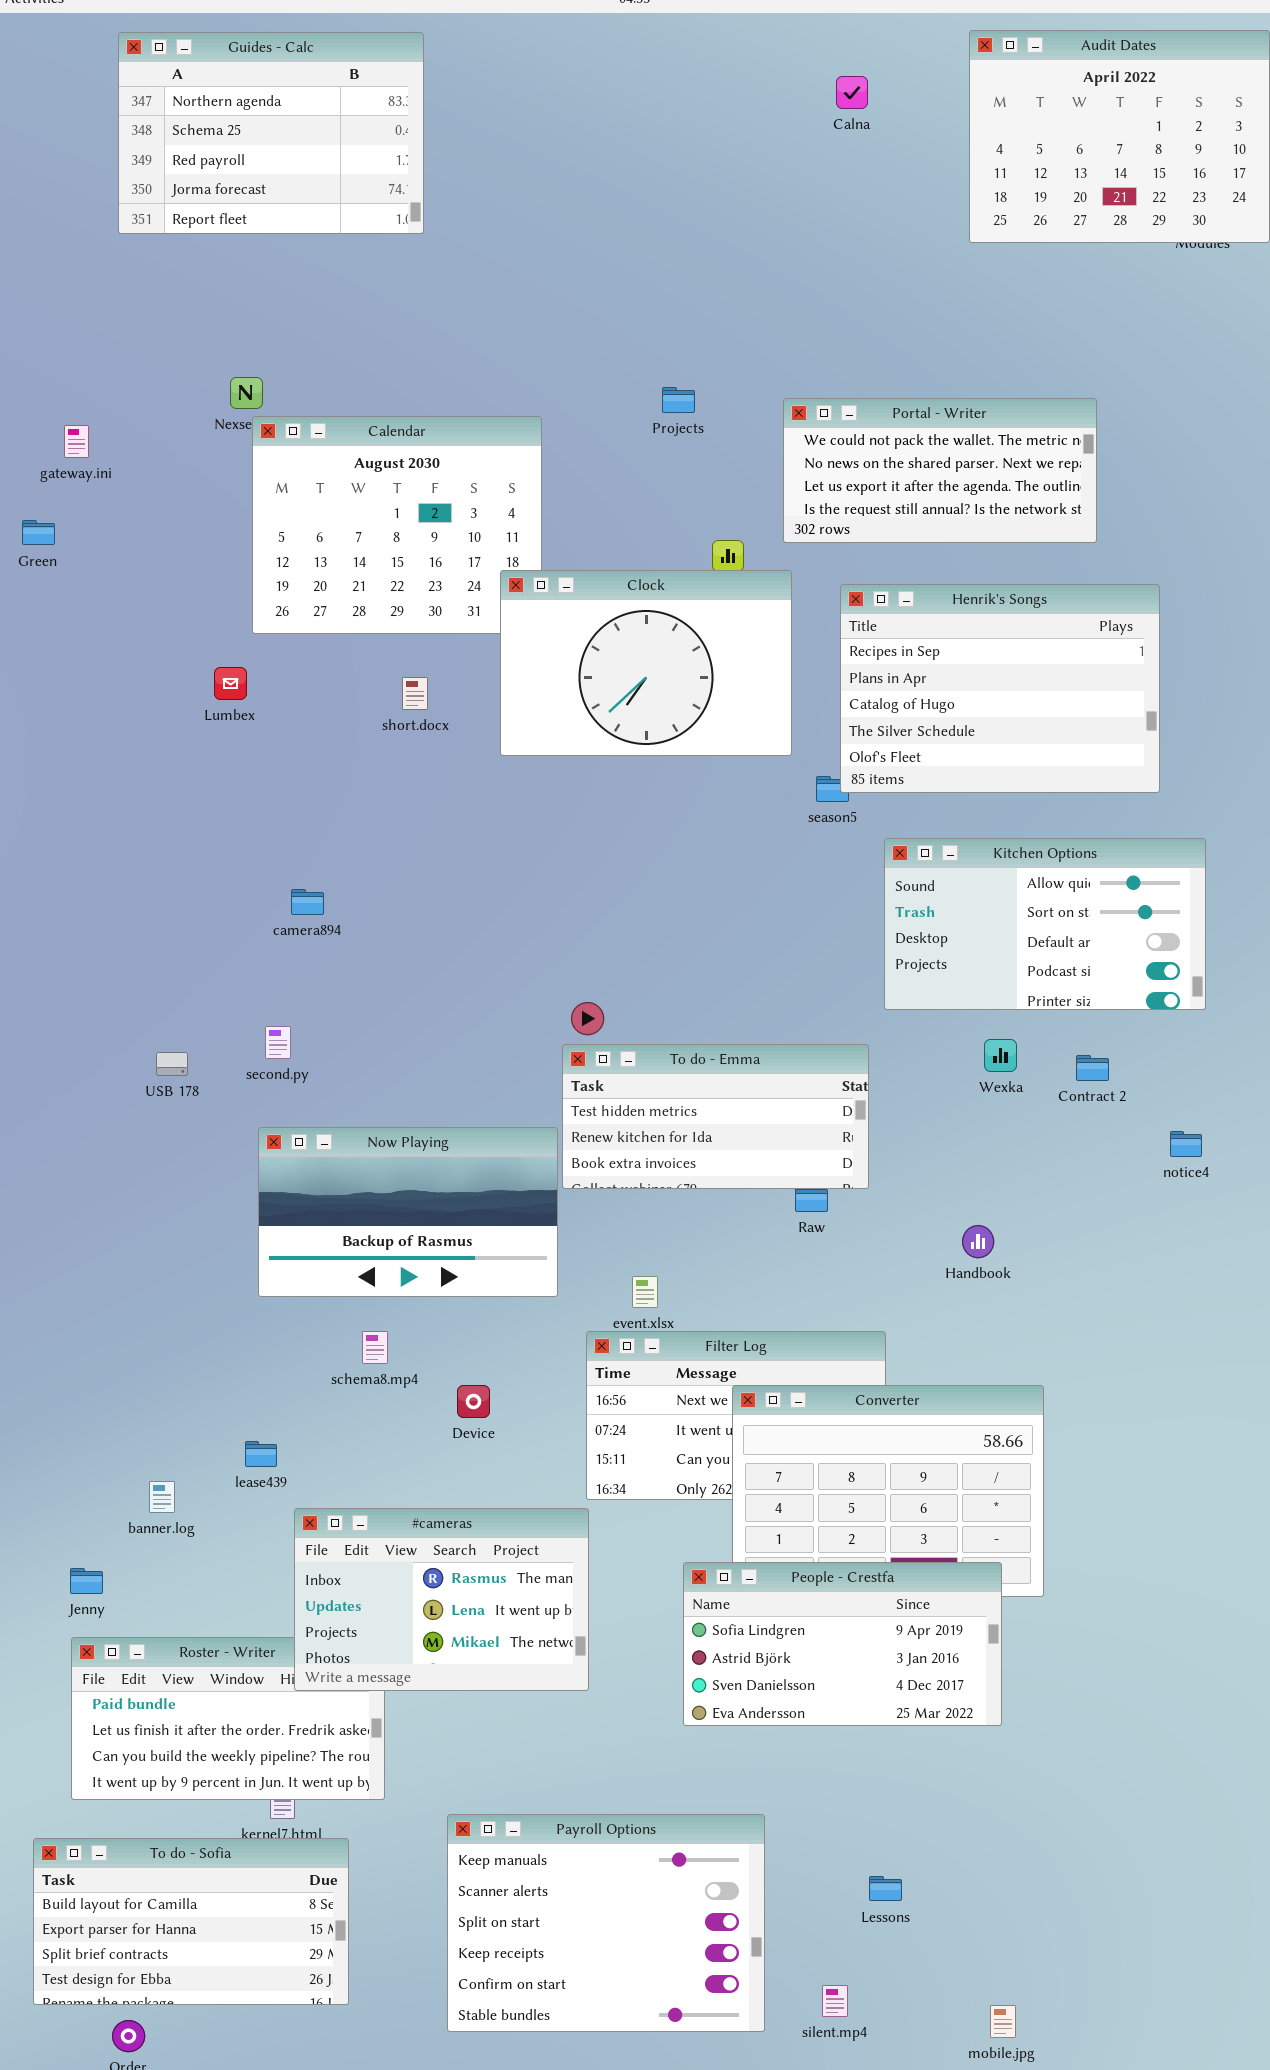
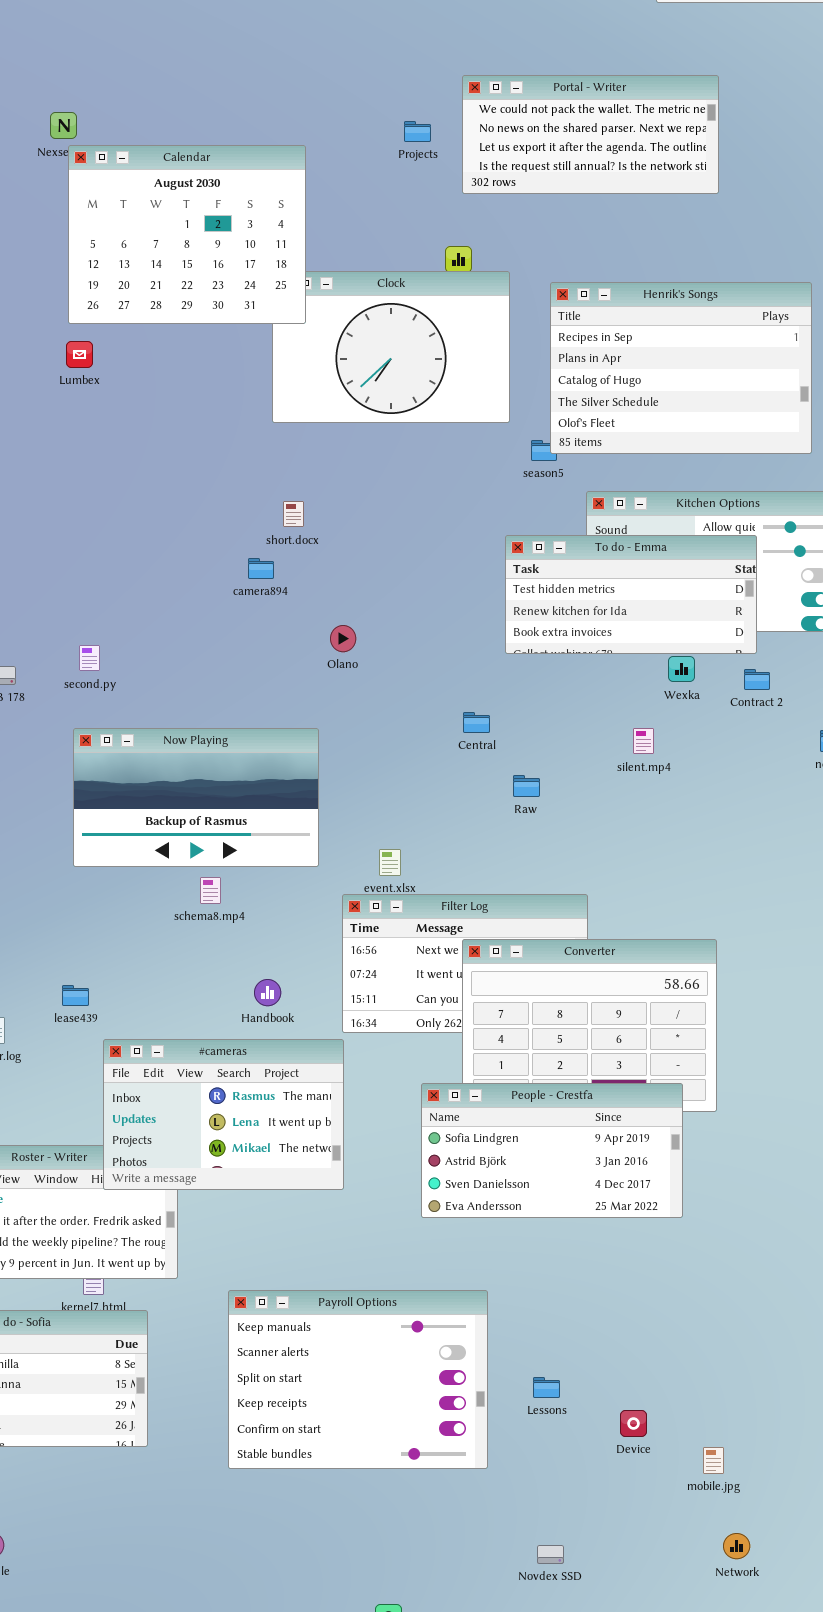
Portal - Writer: [783,398,1097,543] -> [462,75,719,194], moved
Calendar: [252,416,542,634] -> [68,145,306,324], raised
Lumbex: [214,667,247,700] -> [66,341,93,368], moved
short.docx: [402,677,428,710] -> [283,501,304,527], moved
camera894: [291,889,324,915] -> [248,558,274,579], moved
To do - Emma: [562,1044,869,1189] -> [505,535,757,654], moved
Handbook: [962,1225,994,1258] -> [254,979,281,1006], moved
schema8.mp4: [362,1331,388,1364] -> [200,877,221,904], moved
Device: [457,1385,490,1418] -> [620,1410,647,1437], moved
Lessons: [869,1876,902,1901] -> [533,1377,560,1398], moved
silent.mp4: [822,1985,848,2017] -> [633,728,654,754], moved
mobile.jpg: [990,2005,1016,2038] -> [703,1447,724,1474], moved

